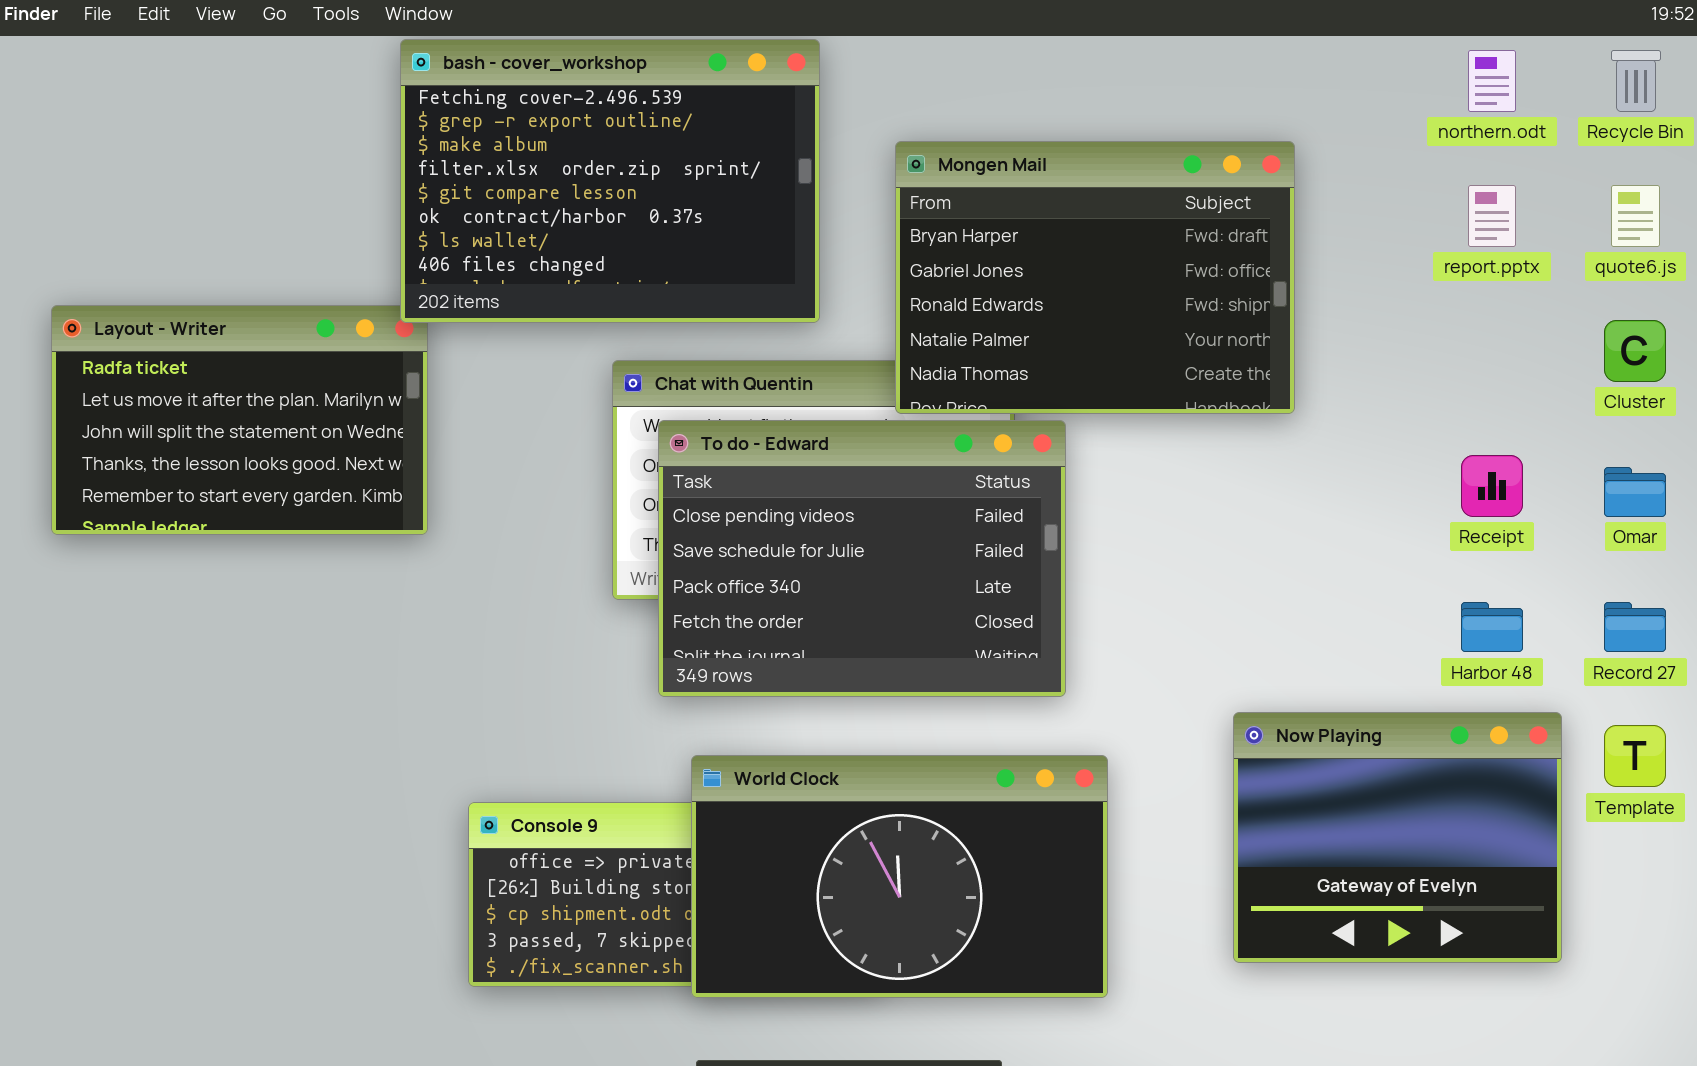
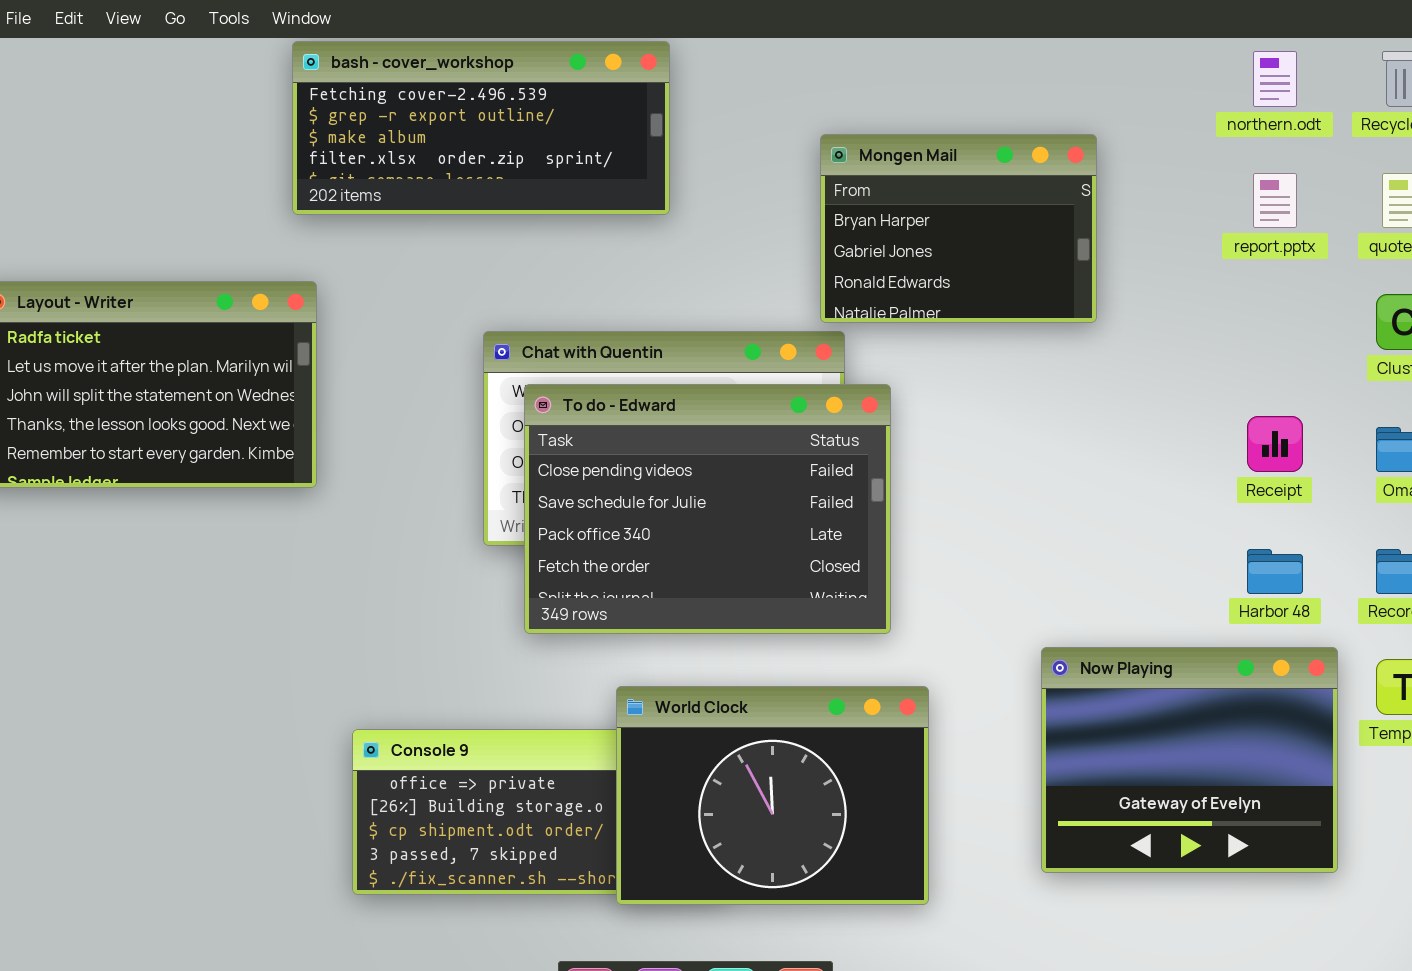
bash - cover_workshop: [400,39,820,323] -> [292,41,670,215], resized
Mongen Mail: [895,141,1295,414] -> [820,134,1097,323], resized
World Clock: [691,755,1108,998] -> [616,686,929,905], resized

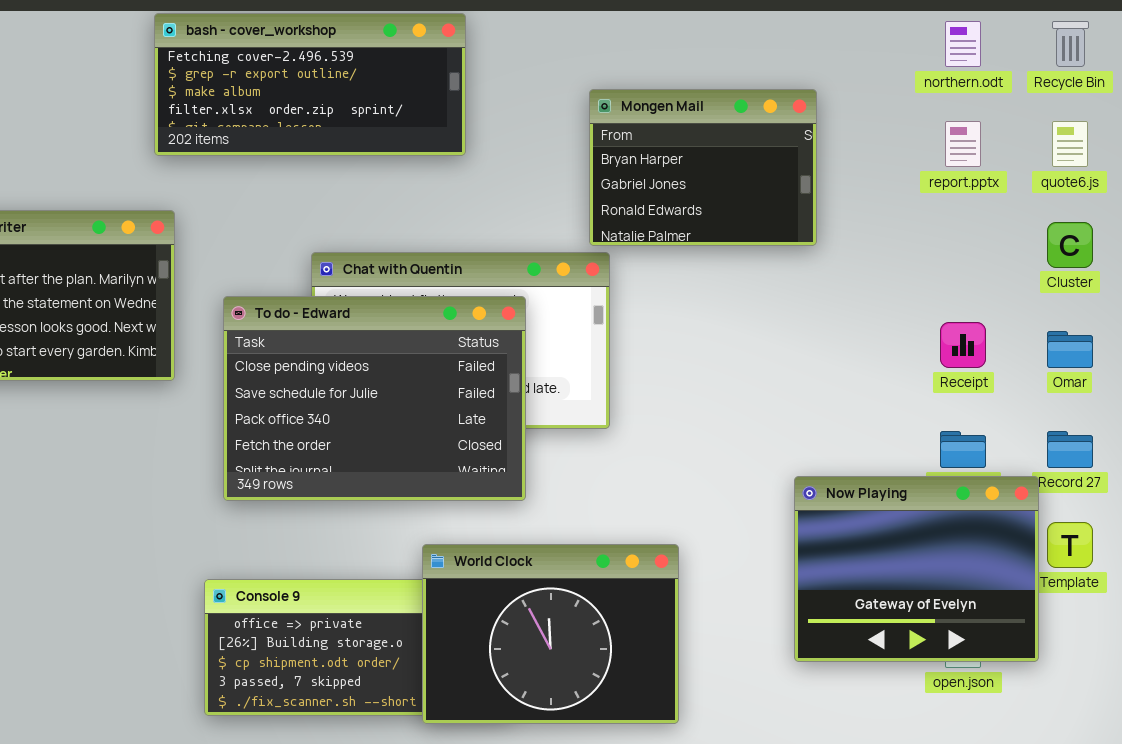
To do - Edward: [524,384,891,634] -> [223,296,526,501], moved
Now Playing: [1041,647,1338,873] -> [794,476,1039,662], moved

